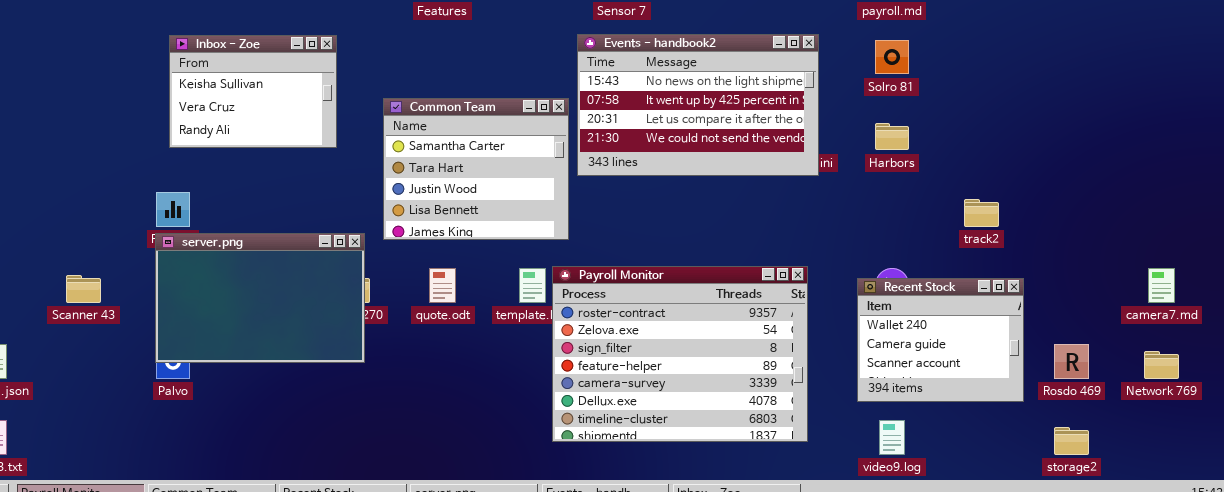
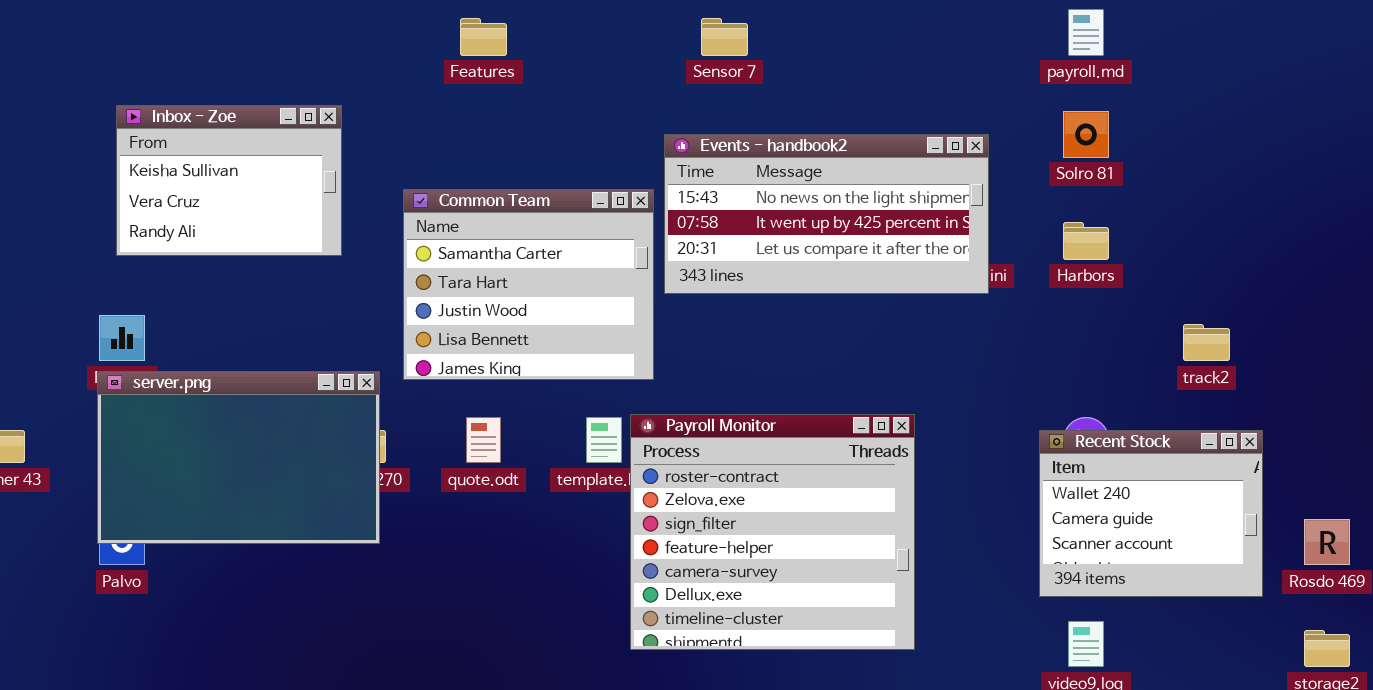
Events - handbook2: [577,34,819,176] -> [664,134,989,294], resized
Payroll Monitor: [552,266,808,442] -> [630,414,915,650], resized

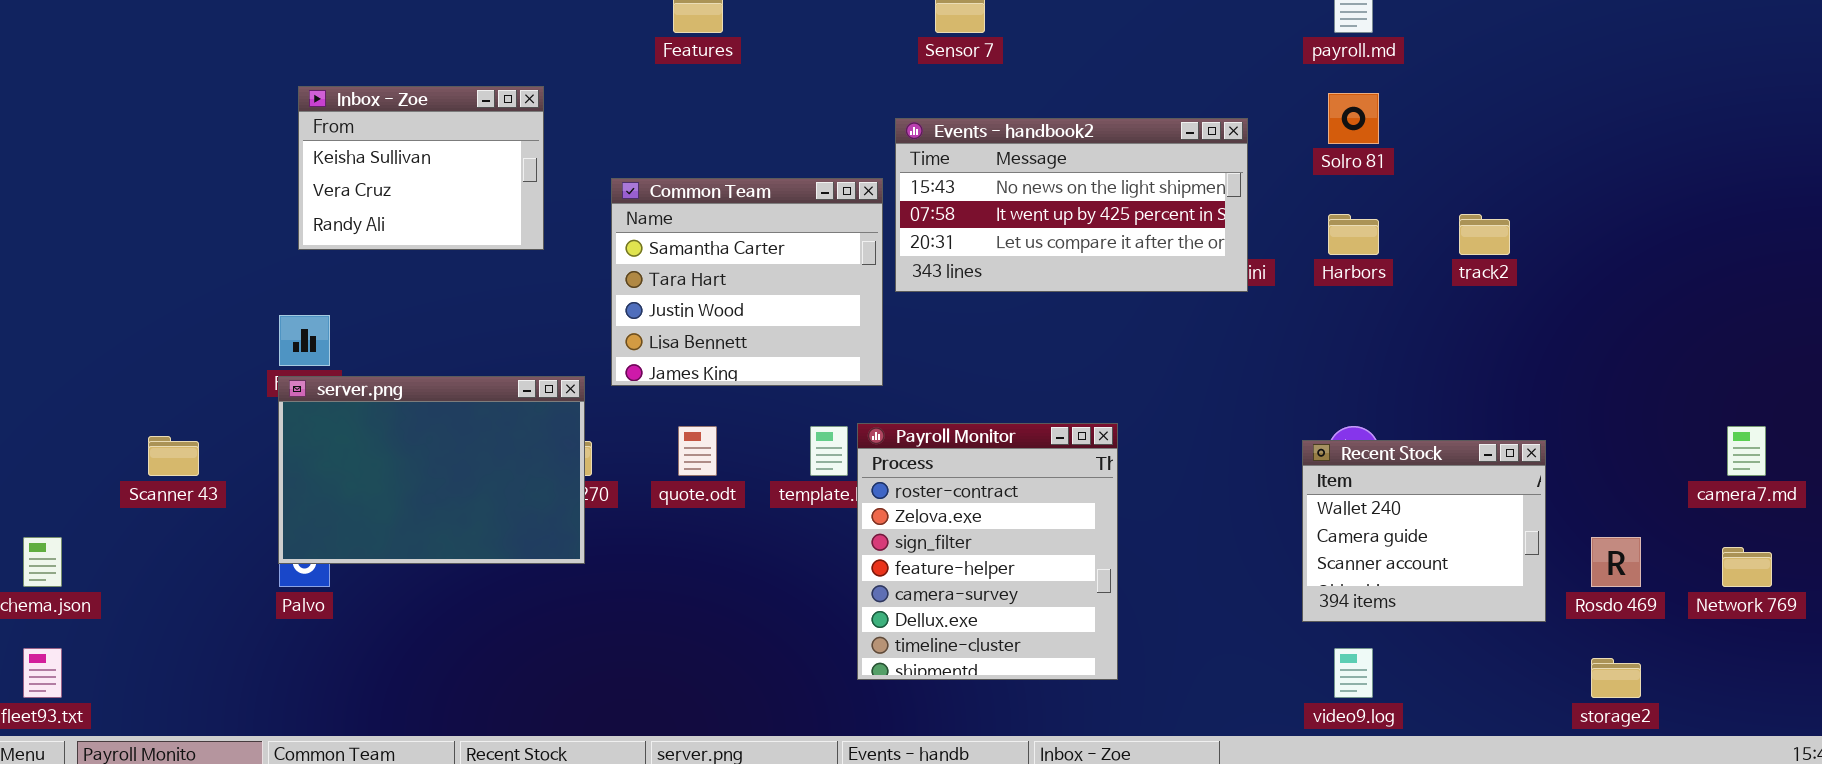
track2: [1183,324,1230,361] -> [1459,214,1510,255], moved
Payroll Monitor: [630,414,915,650] -> [857,423,1118,680], resized

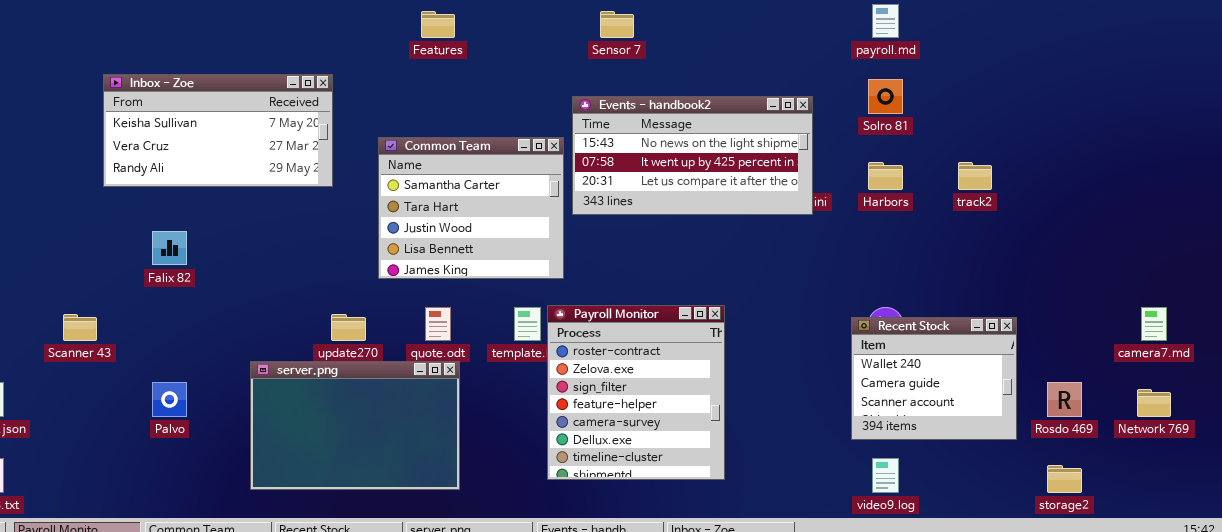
Inbox - Zoe: [298,86,544,250] -> [103,74,333,187], resized
server.png: [278,376,585,564] -> [250,361,460,490], moved

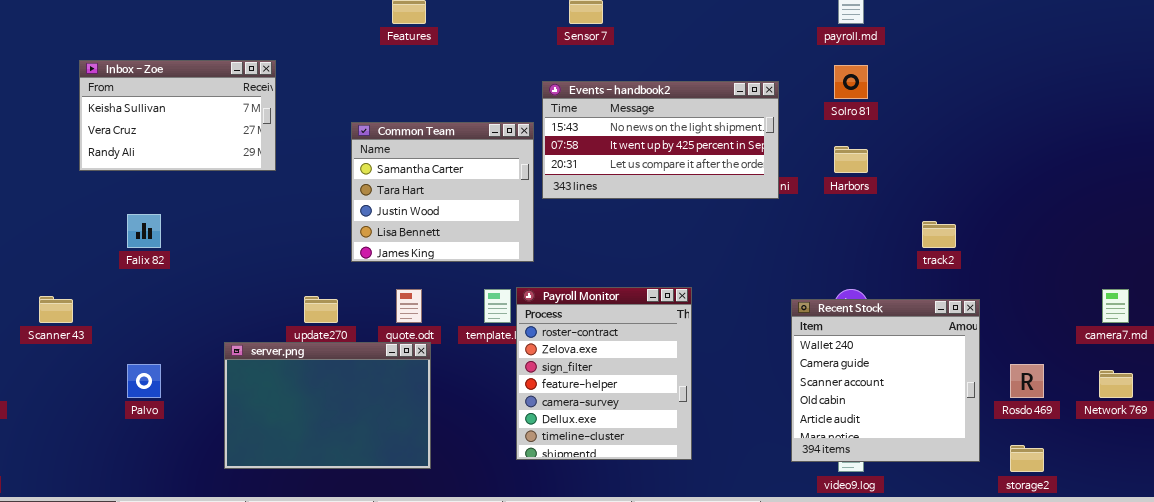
Inbox - Zoe: [103,74,333,187] -> [79,60,276,171], resized
track2: [958,162,992,190] -> [922,221,956,248], moved
Recent Stock: [851,317,1017,440] -> [791,299,980,462], resized

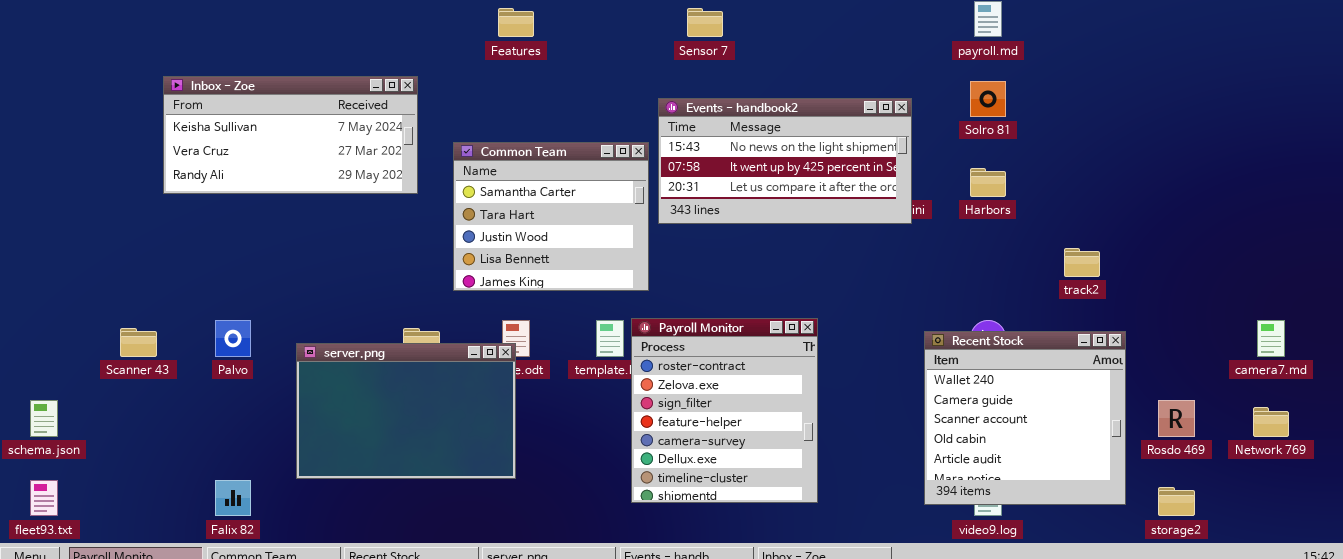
Inbox - Zoe: [79,60,276,171] -> [163,76,418,194], resized
Falix 82: [127,214,161,248] -> [215,480,251,516], moved
server.png: [224,342,431,469] -> [296,343,516,479], moved
Palvo: [127,364,161,398] -> [215,320,251,357], moved

